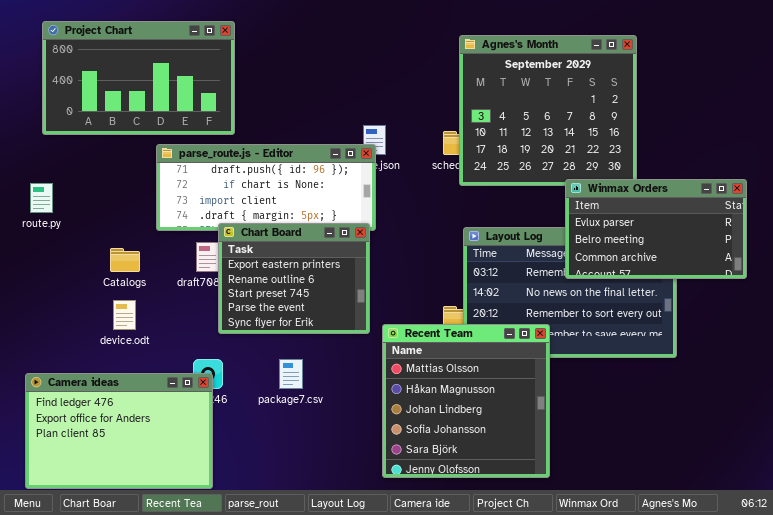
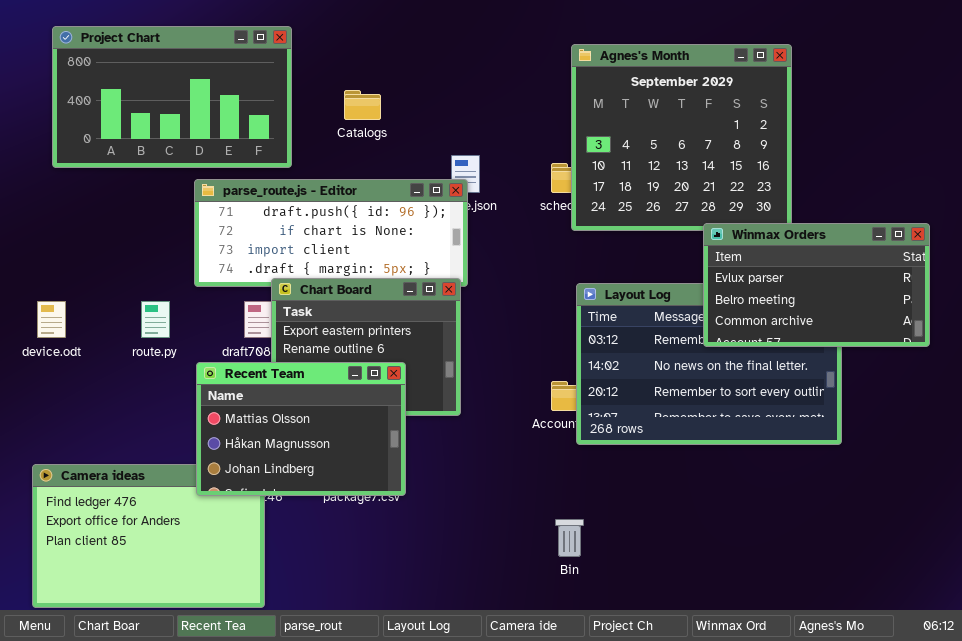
route.py: [30,183,53,213] -> [141,301,170,338], moved
Catalogs: [110,248,140,272] -> [344,90,381,120], moved
device.odt: [113,300,136,330] -> [37,301,66,338], moved
Recent Team: [382,324,550,478] -> [196,362,406,496], moved, resized

